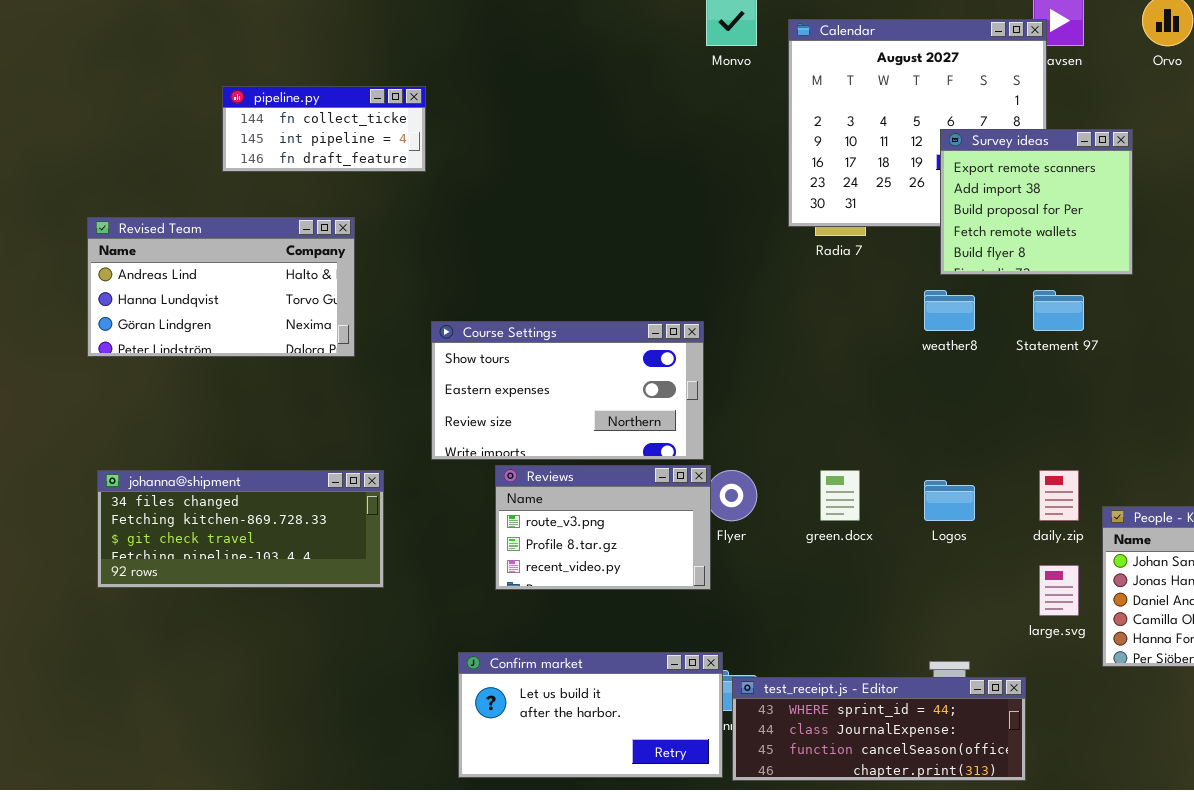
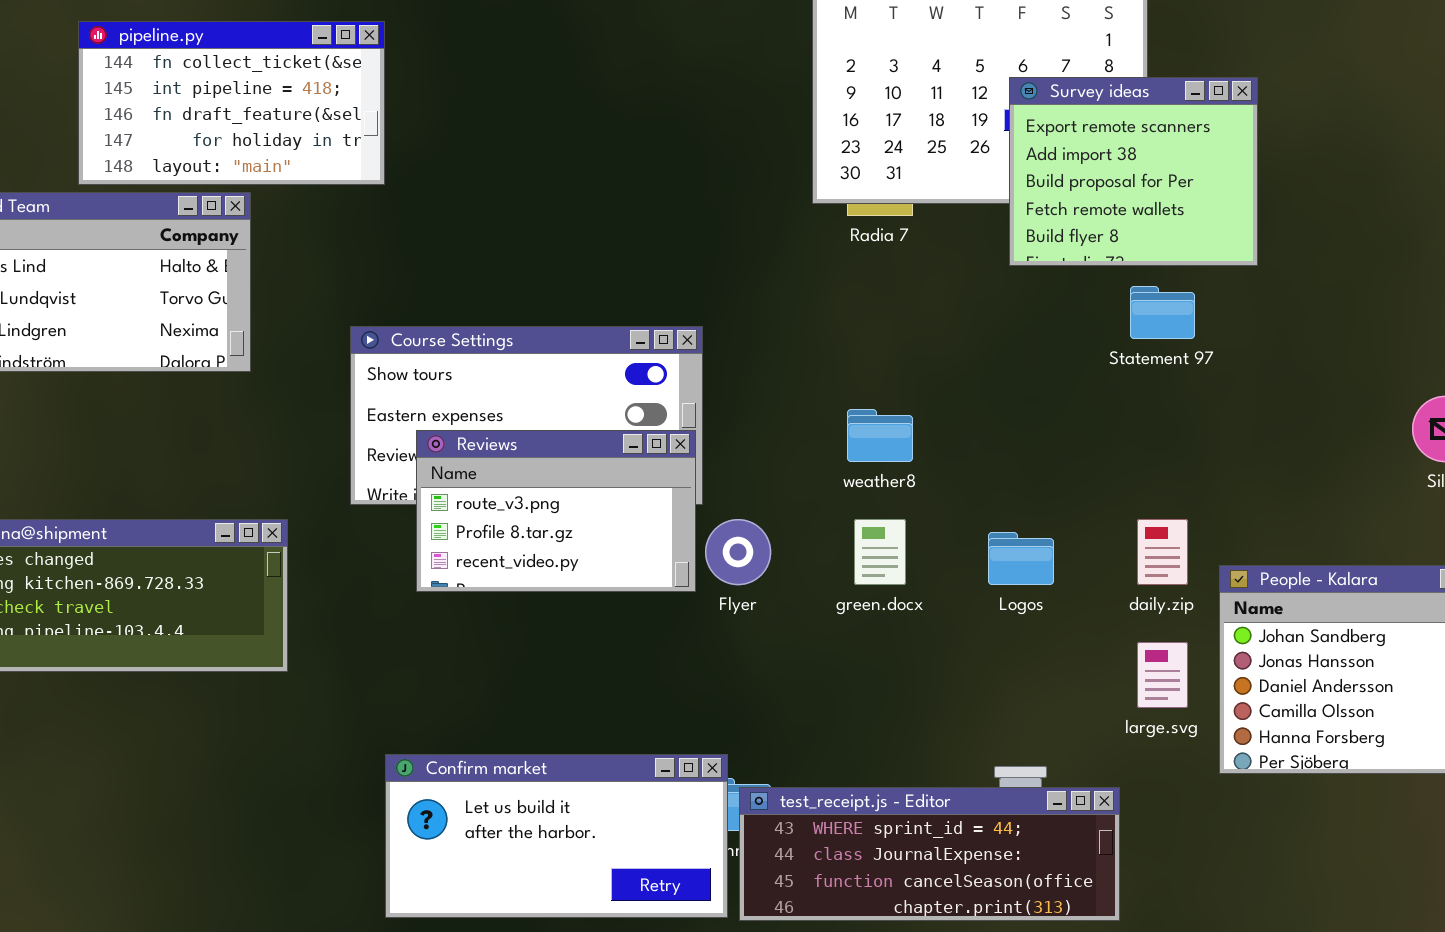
pipeline.py: [222,86,426,172] -> [78,21,385,185], resized
weather8: [924,290,975,331] -> [847,409,913,462], moved
Reviews: [495,465,711,590] -> [416,430,696,592], moved

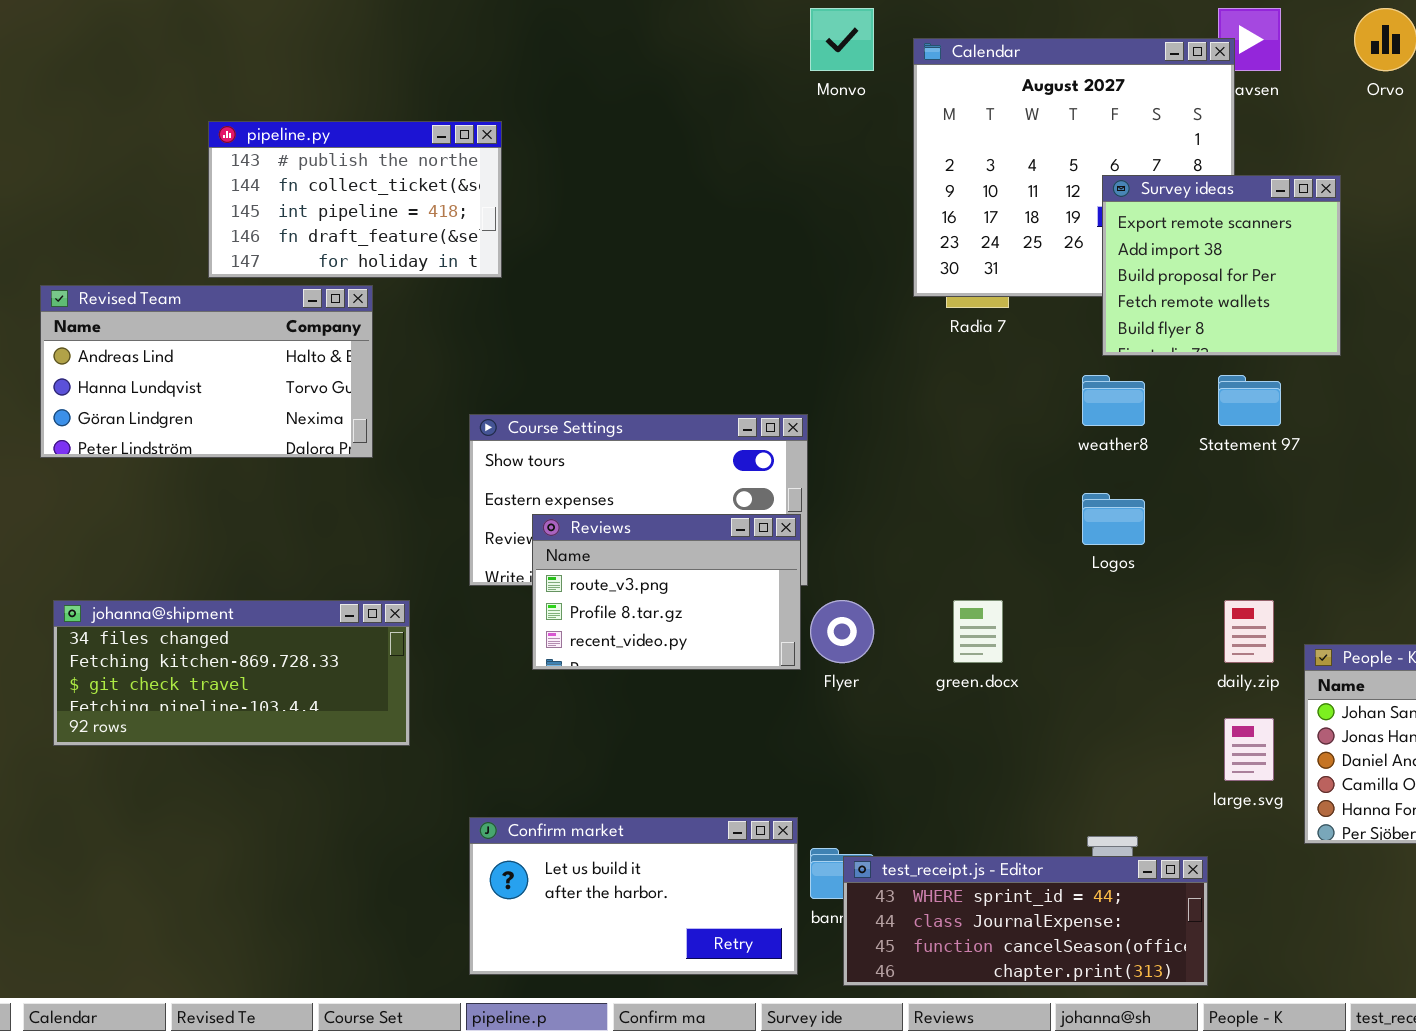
pipeline.py: [78,21,385,185] -> [208,121,502,278], scrolled up 1 row
weather8: [847,409,913,462] -> [1082,375,1145,426], moved
Logos: [988,532,1054,585] -> [1082,493,1145,545], moved
Confirm market: [385,754,728,918] -> [469,817,798,975], moved

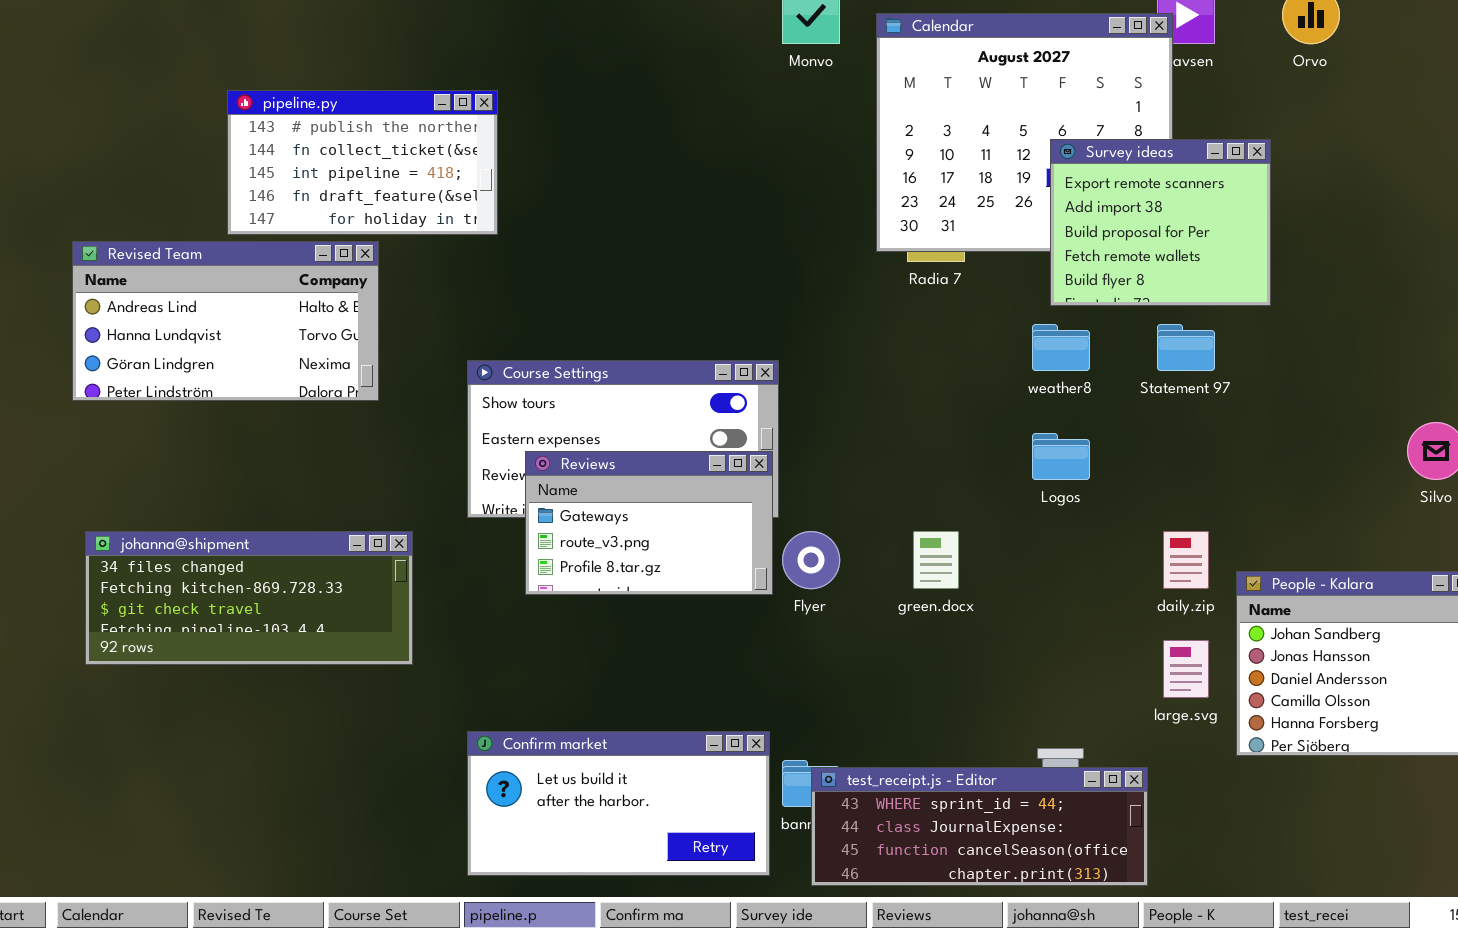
Reviews: [532,514,801,670] -> [525,451,773,595], scrolled up 1 row

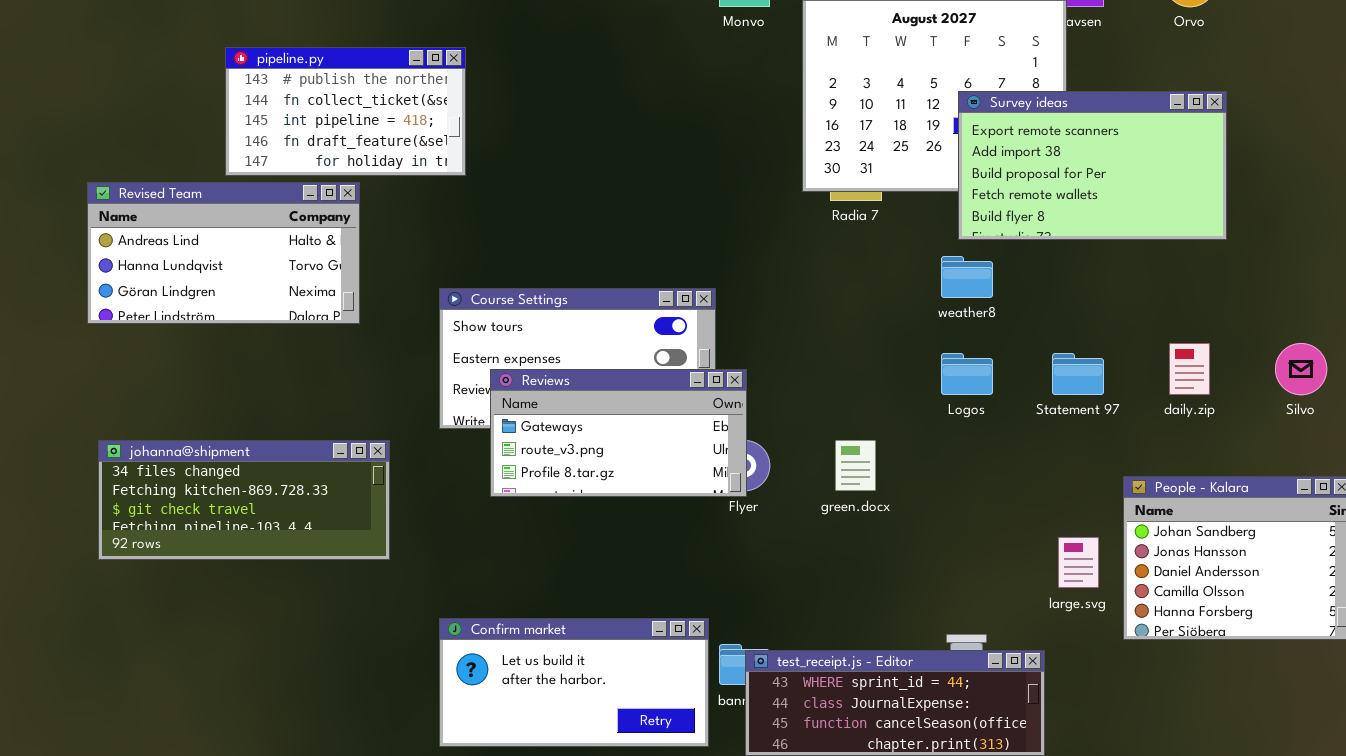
Survey ideas: [1050,139,1271,306] -> [958,91,1227,240], resized
Statement 97: [1157,324,1215,371] -> [1052,353,1104,395], moved
Reviews: [525,451,773,595] -> [490,369,747,497], resized
daily.zip: [1163,531,1209,589] -> [1169,343,1210,395], moved

